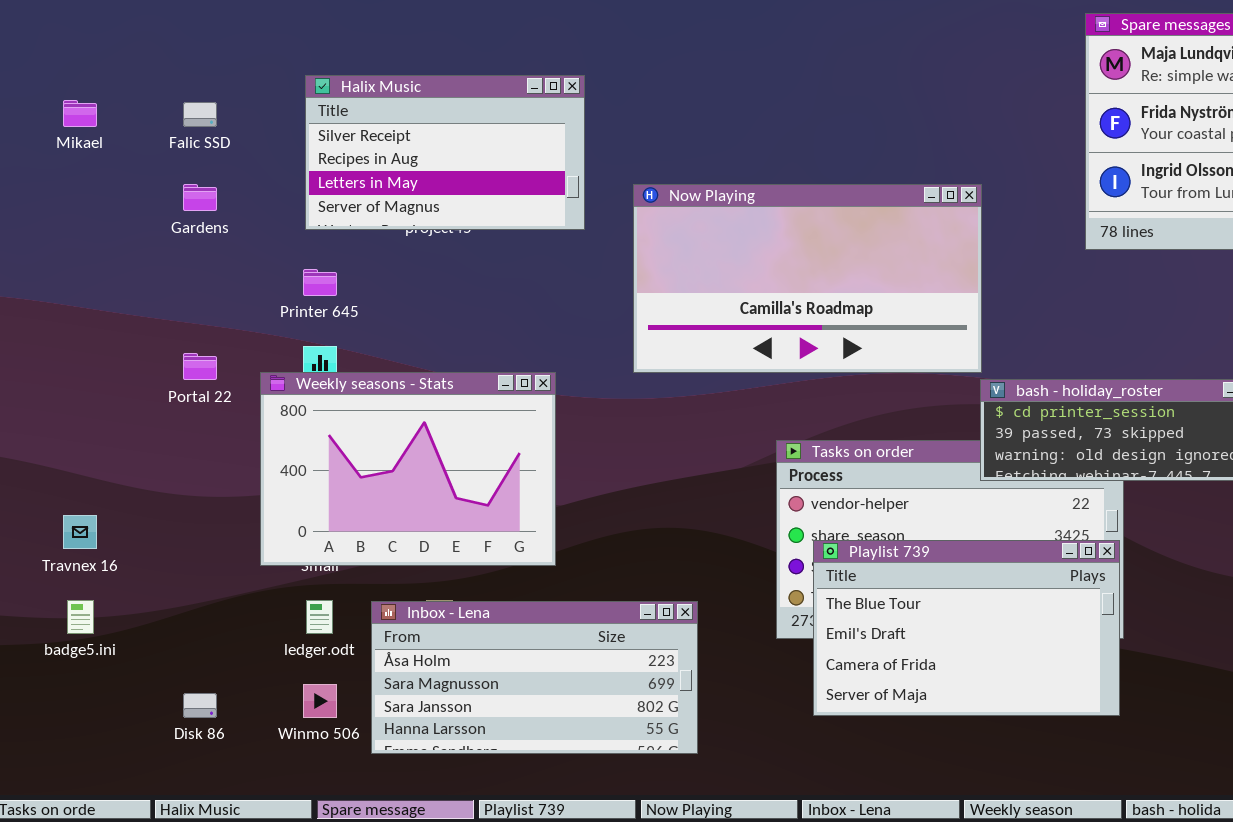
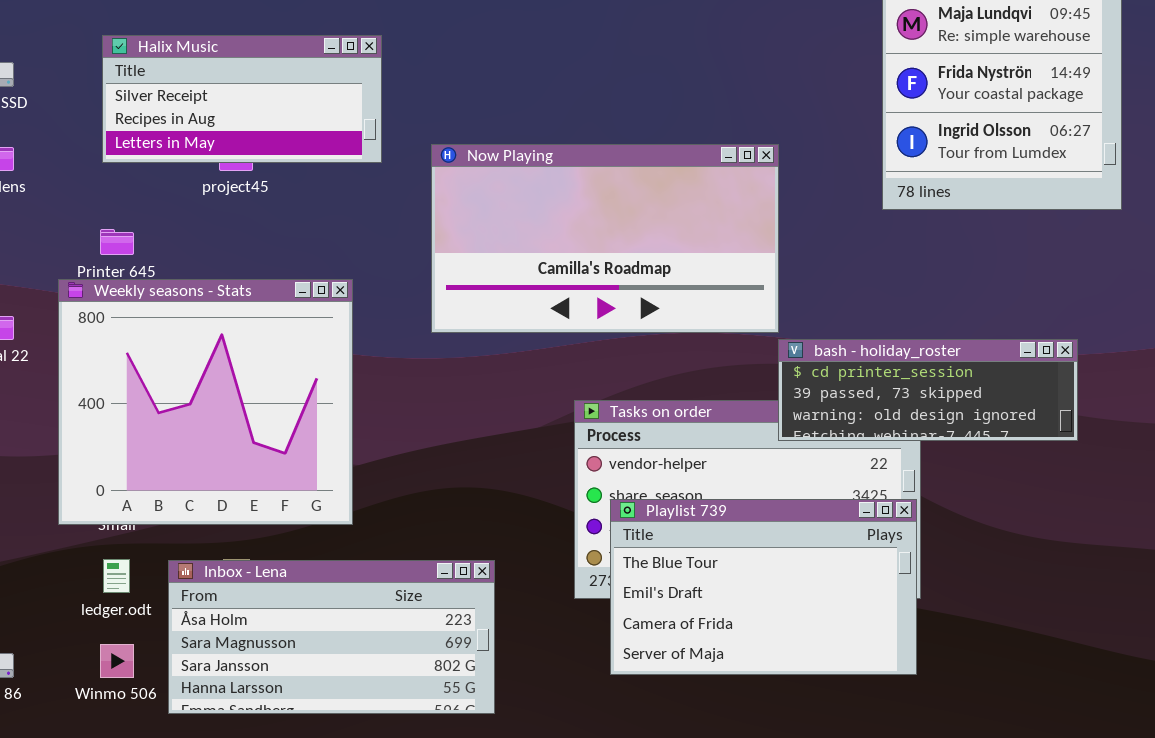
Halix Music: [305,75,585,230] -> [102,35,382,163], resized
Weekly seasons - Stats: [260,372,556,566] -> [58,279,353,525], resized

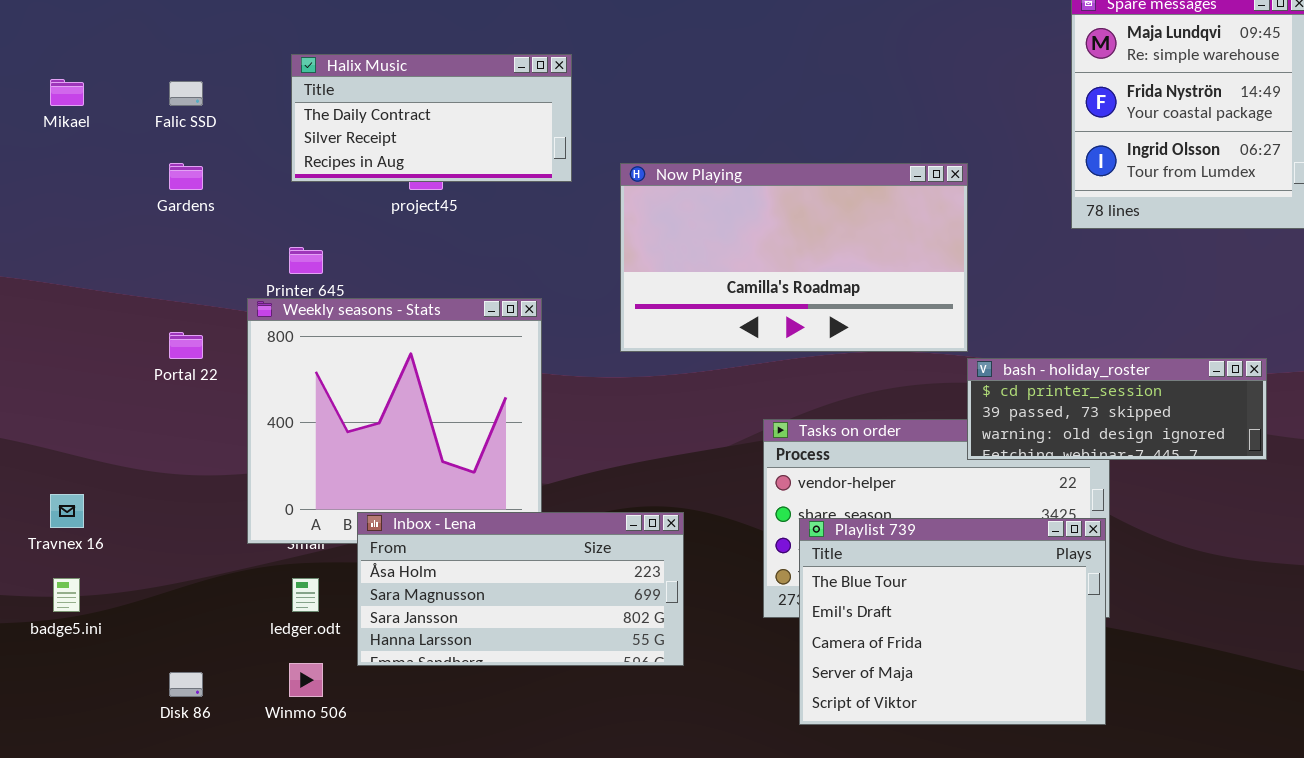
Halix Music: [102,35,382,163] -> [291,54,572,182], scrolled up 1 row
Playlist 739: [610,499,917,675] -> [799,518,1106,725], resized
Inbox - Lena: [168,560,495,714] -> [357,512,684,666], moved

